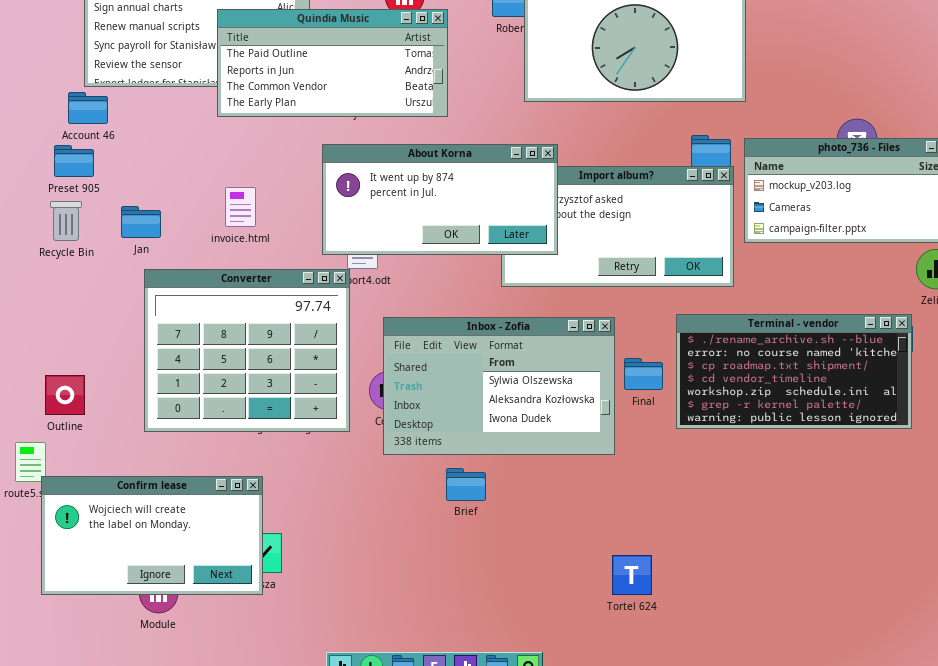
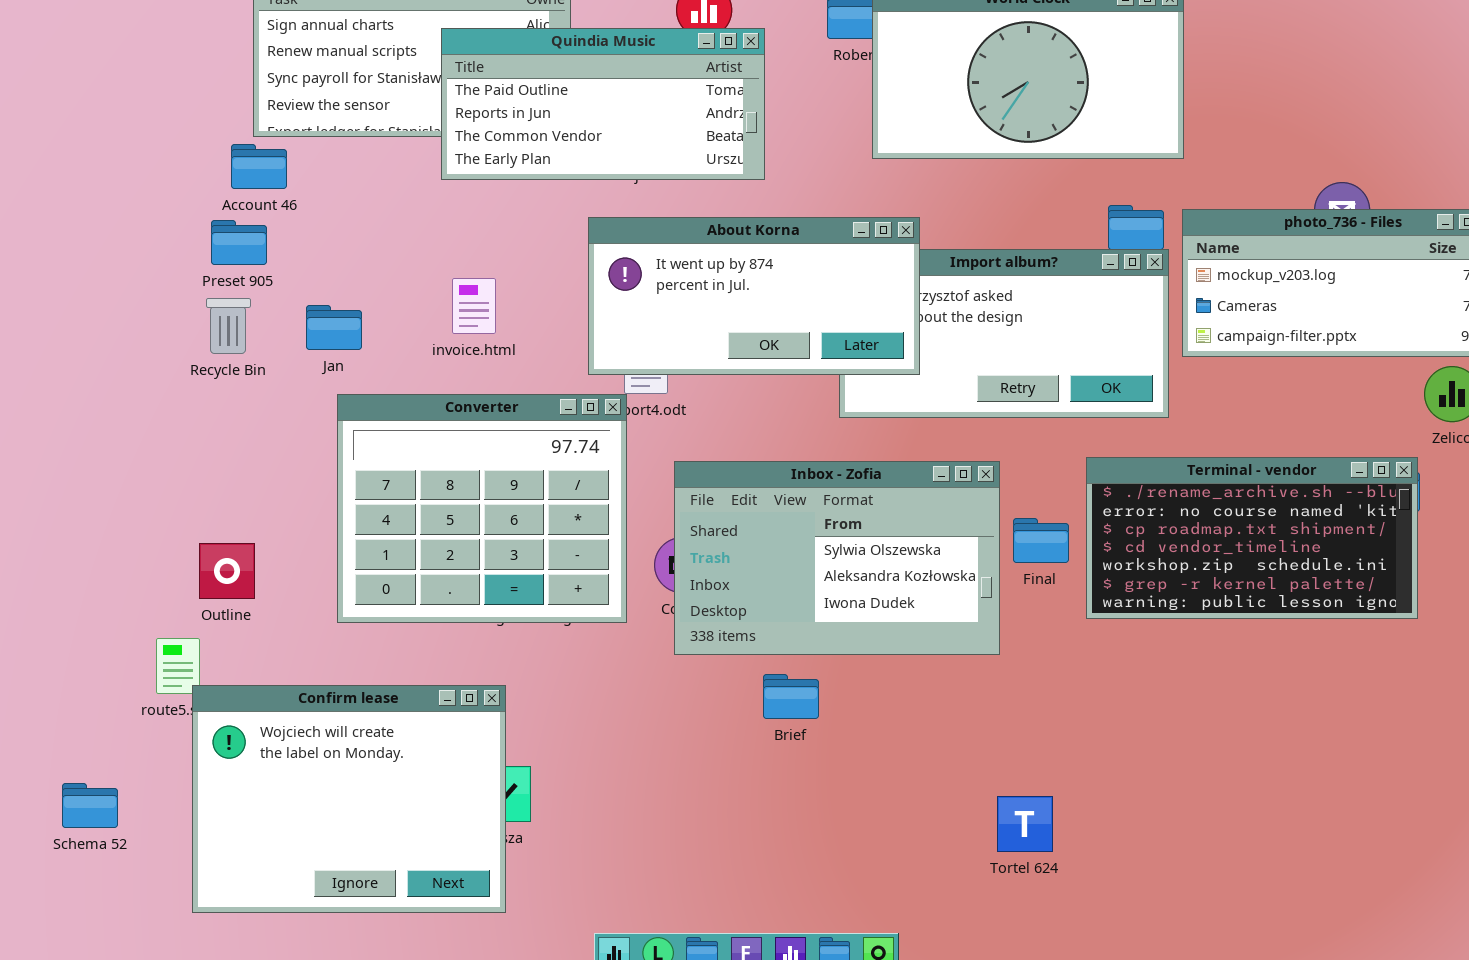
Confirm lease: [41,476,263,595] -> [192,685,506,913], resized

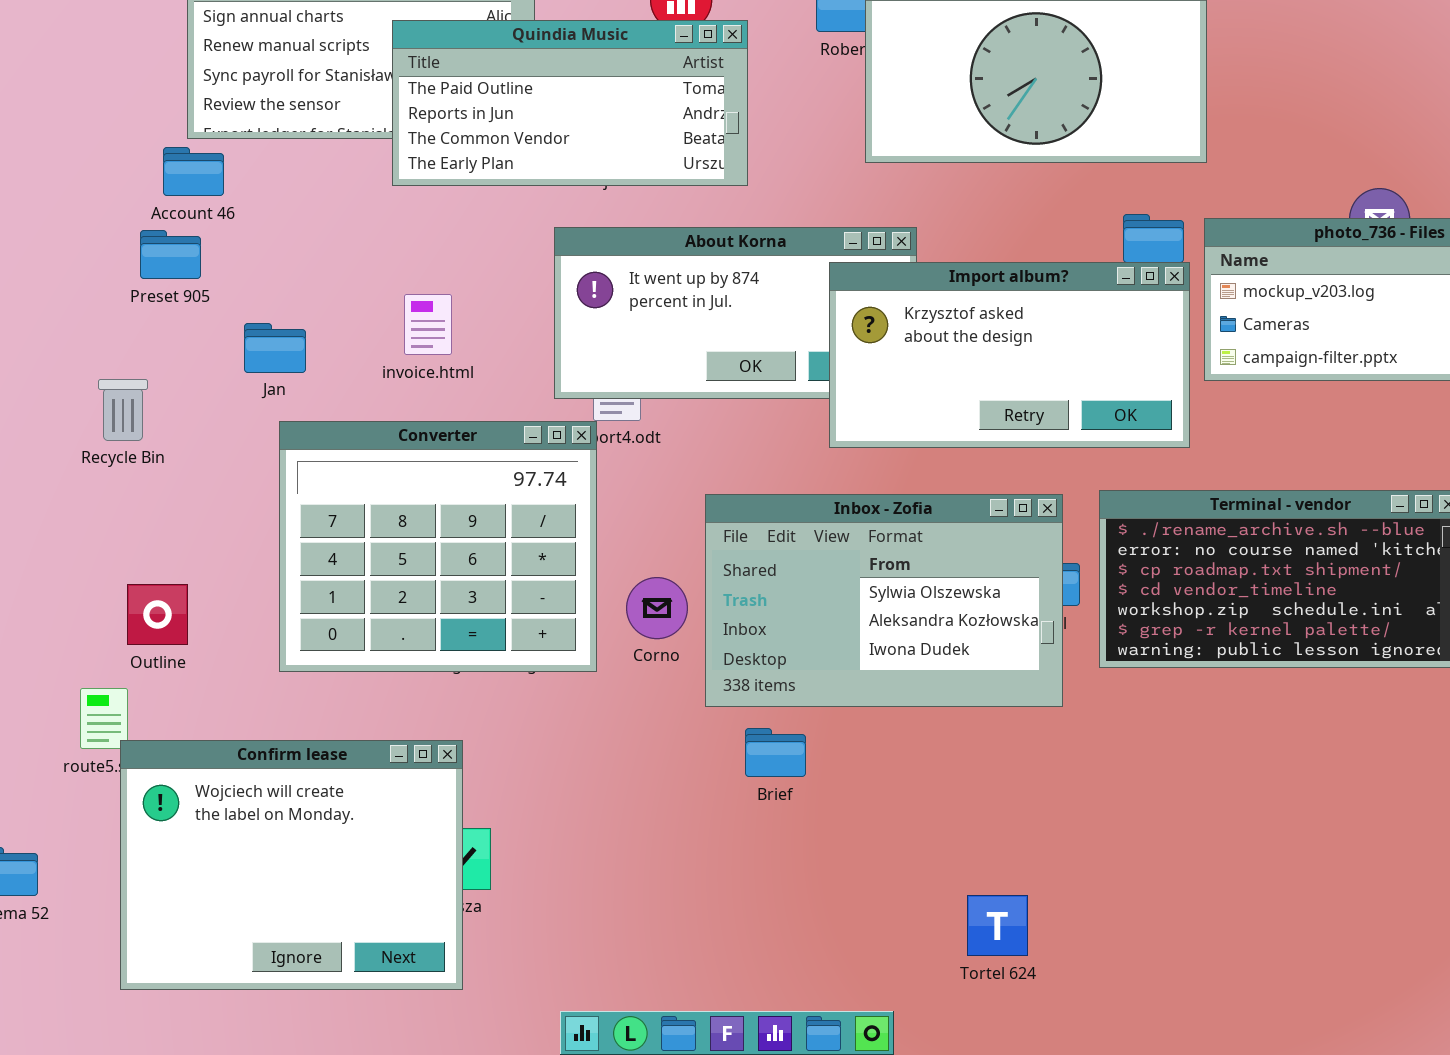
Import album?: [839,249,1169,418] -> [829,262,1190,448], raised
Recycle Bin: [206,298,251,354] -> [98,379,148,441], moved
Inbox - Zofia: [674,461,1000,655] -> [705,494,1063,707], moved
Tortel 624: [997,796,1053,852] -> [967,895,1028,956], moved

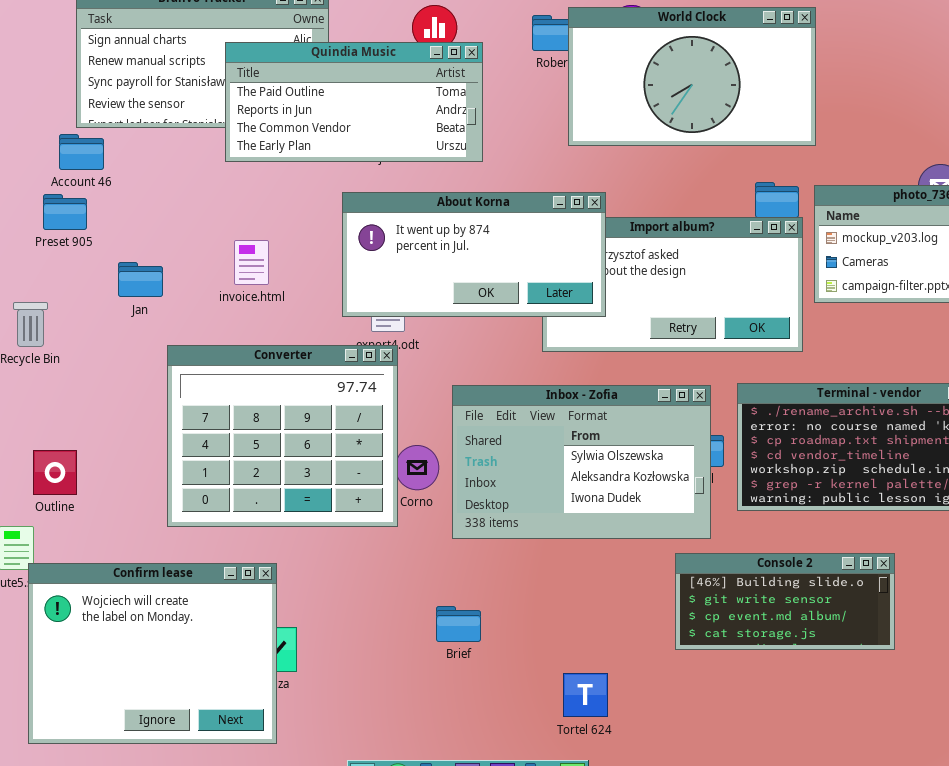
About Korna: [554,227,917,399] -> [342,192,606,317], raised
Converter: [279,421,597,672] -> [167,345,398,527], moved
Console 2: none -> [675,553,895,650], opened
Brief: [745,728,806,777] -> [436,606,481,642], moved
Tortel 624: [967,895,1028,956] -> [563,673,608,717], moved

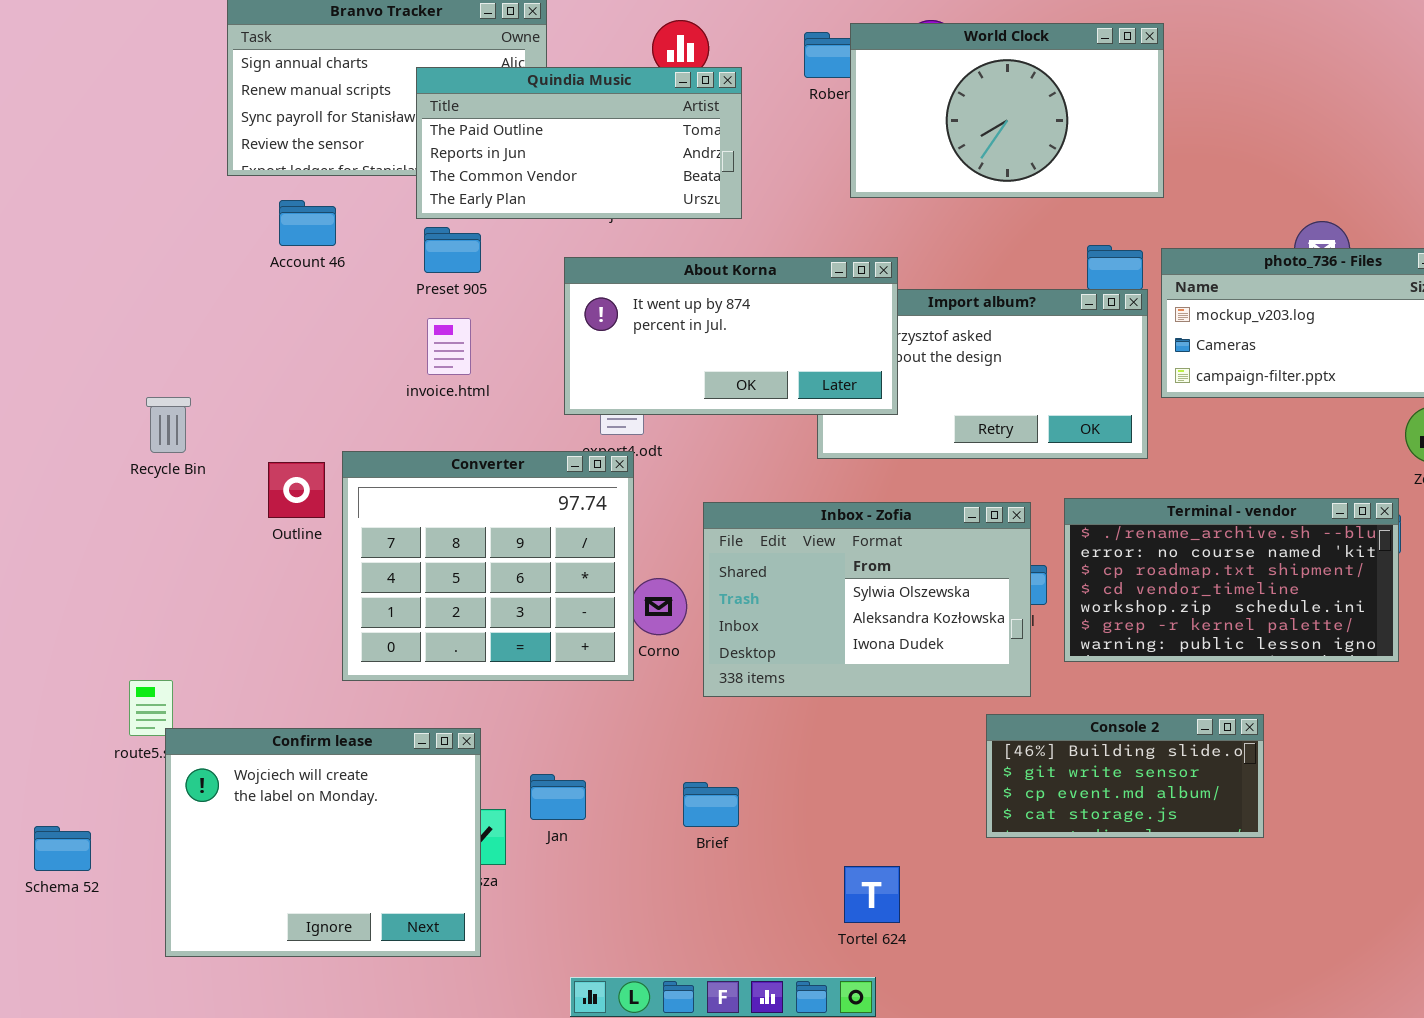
Account 46: [59,134,104,170] -> [279,200,336,246], moved
Preset 905: [43,194,87,230] -> [424,227,481,273], moved
Jan: [118,262,163,297] -> [530,774,586,820], moved
Outline: [33,450,77,495] -> [268,462,325,518], moved

